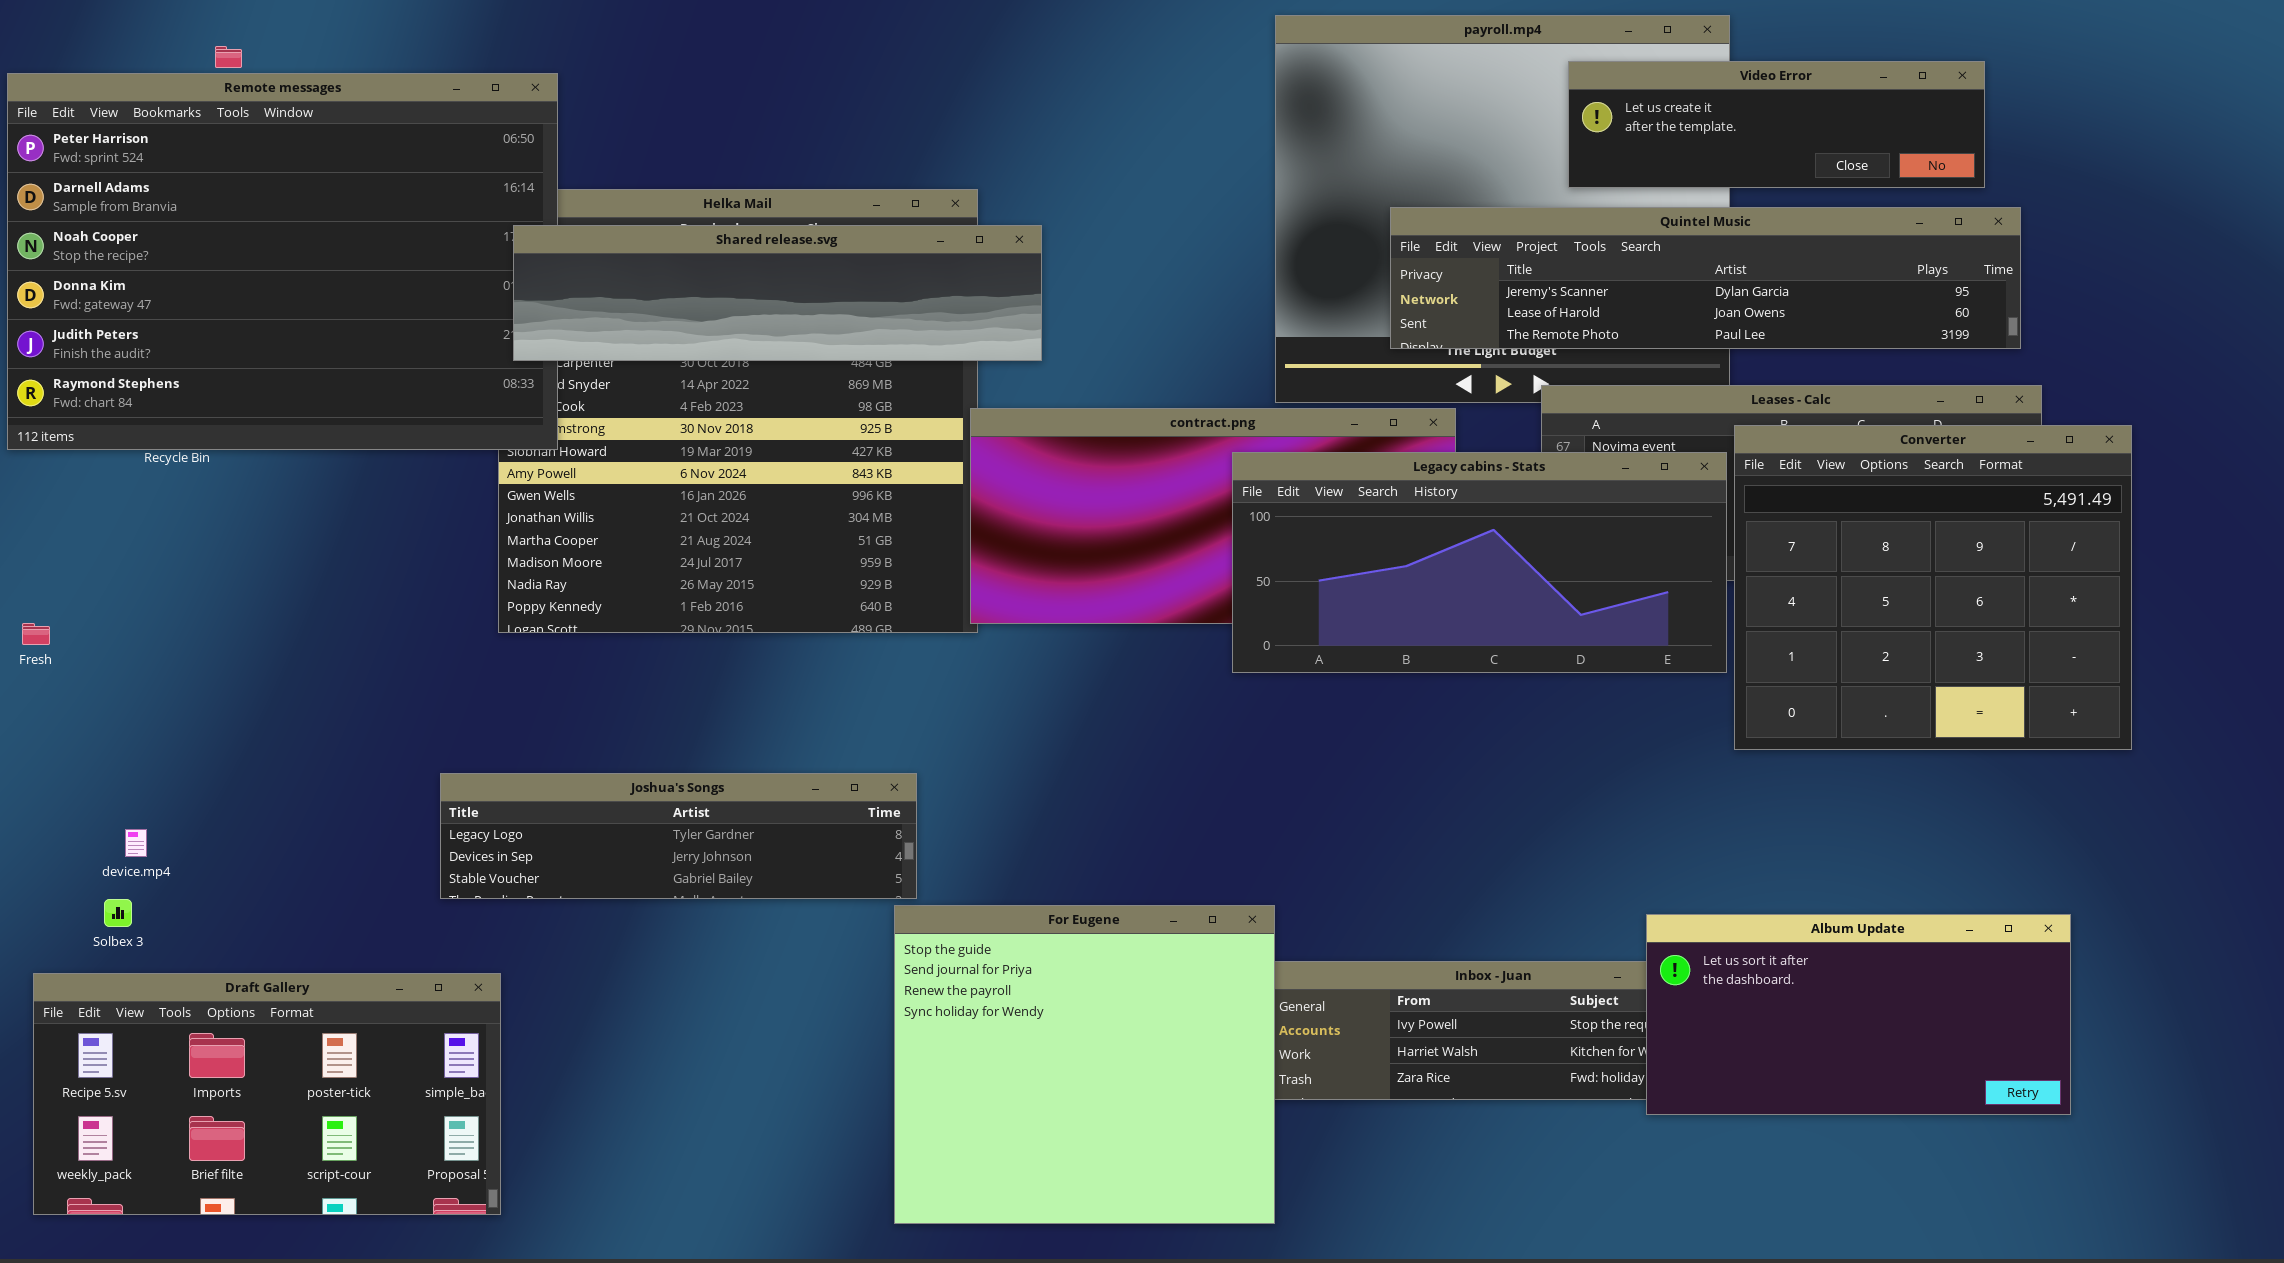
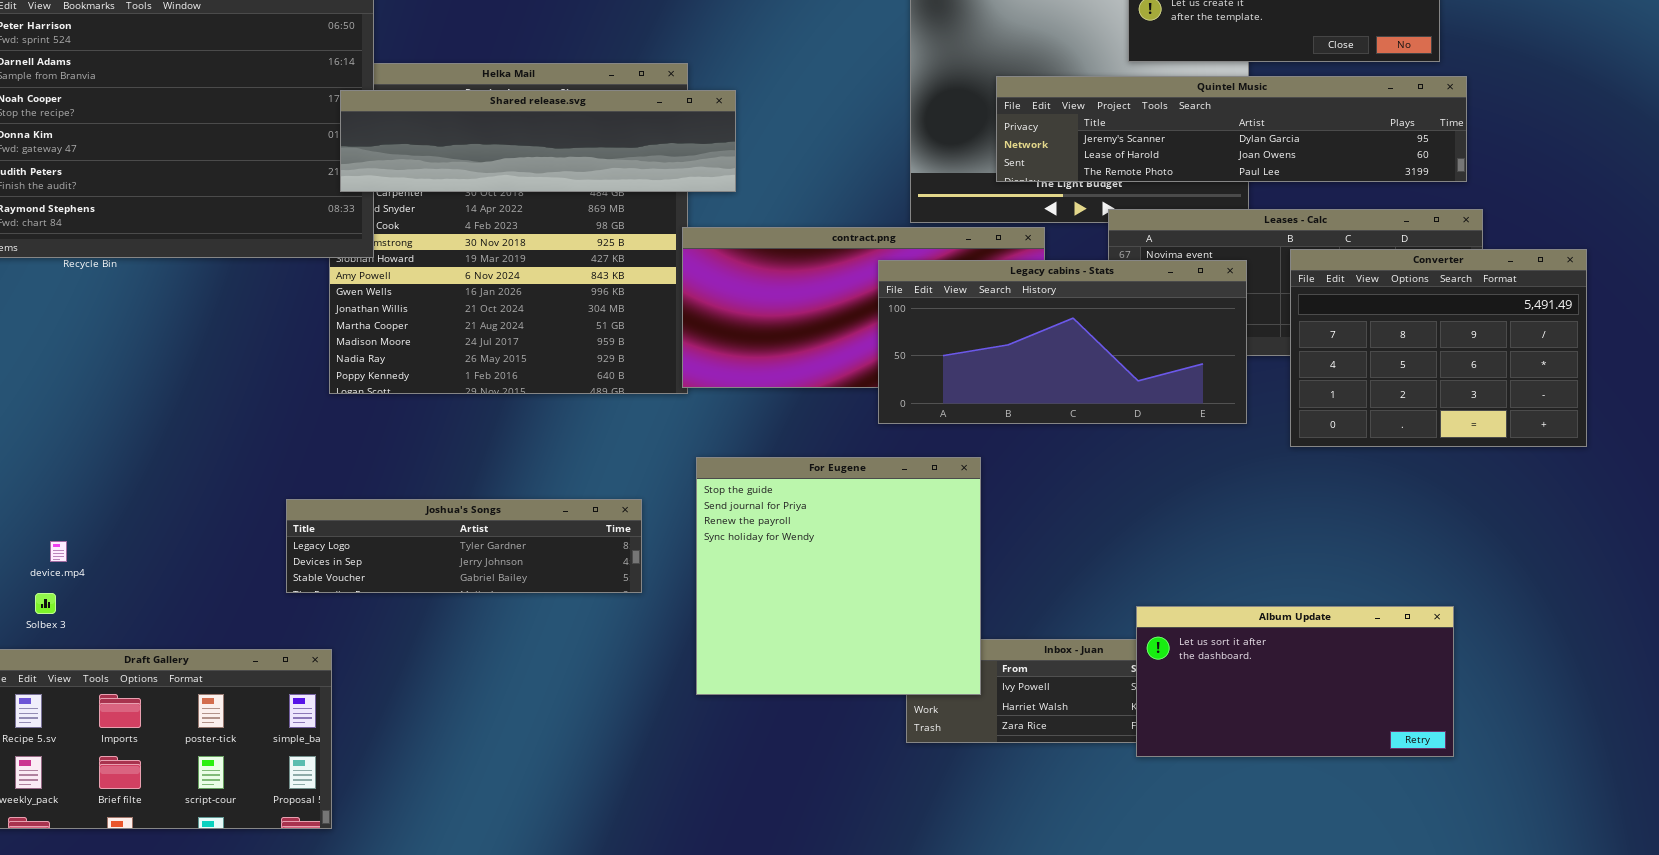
Converter: [1734,425,2132,750] -> [1290,249,1587,447], moved, resized
For Eugene: [894,905,1275,1224] -> [696,457,981,695], moved
Album Update: [1646,914,2071,1115] -> [1136,606,1454,757], moved

